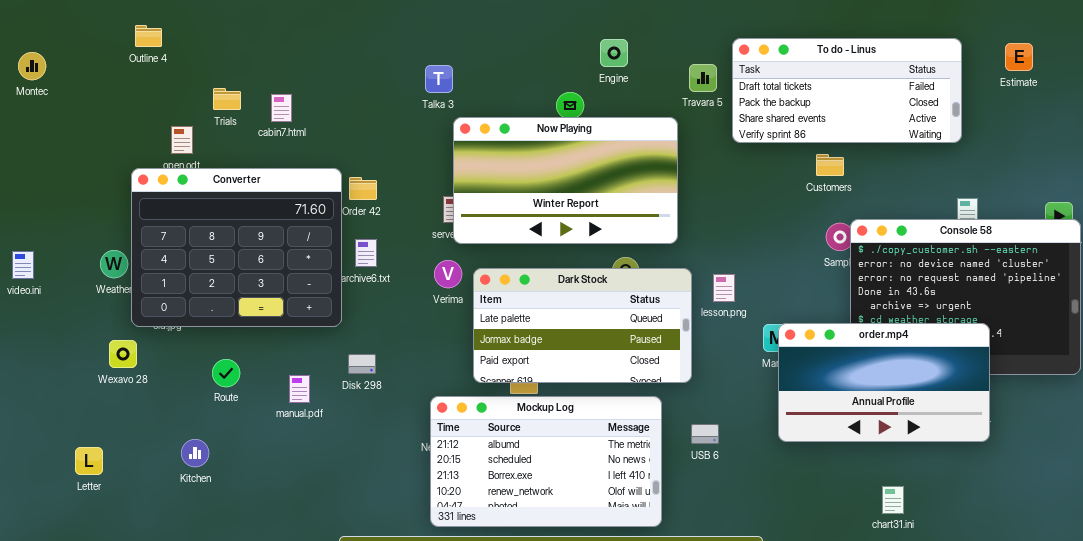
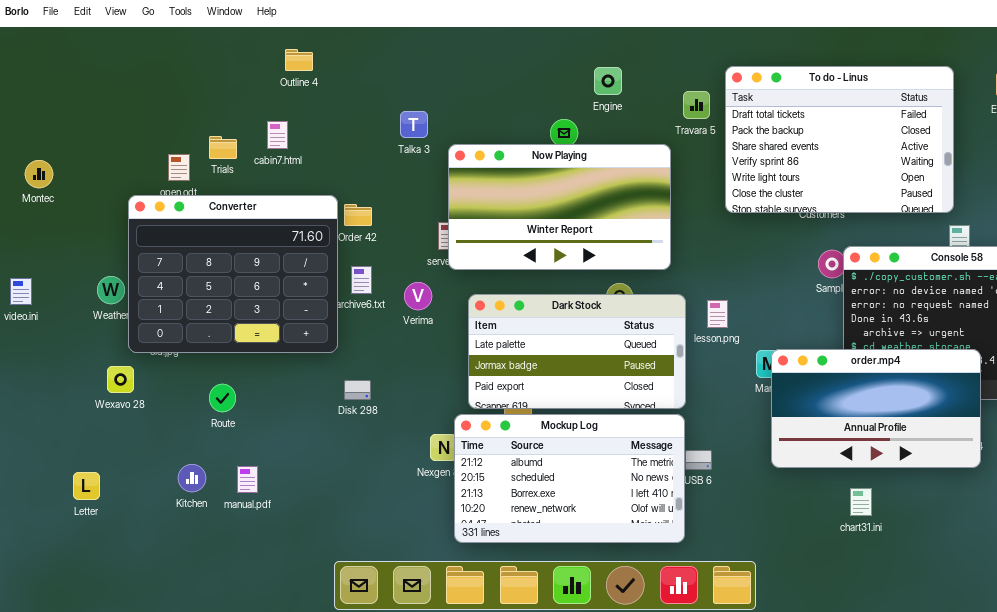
Outline 4: [135,25,162,47] -> [285,49,313,71], moved
To do - Linus: [732,38,962,143] -> [725,66,954,213], resized
Montec: [18,52,46,80] -> [25,160,53,188], moved
Talka 3: [425,65,453,93] -> [400,111,428,138], moved
Trials: [213,88,241,110] -> [209,136,237,159], moved
Verima: [434,260,462,288] -> [404,282,432,310], moved
manual.pdf: [289,375,310,403] -> [237,466,258,493], moved
Mockup Log: [430,396,662,527] -> [454,414,685,543], moved
chart31.ini: [882,486,904,514] -> [850,488,872,516], moved

